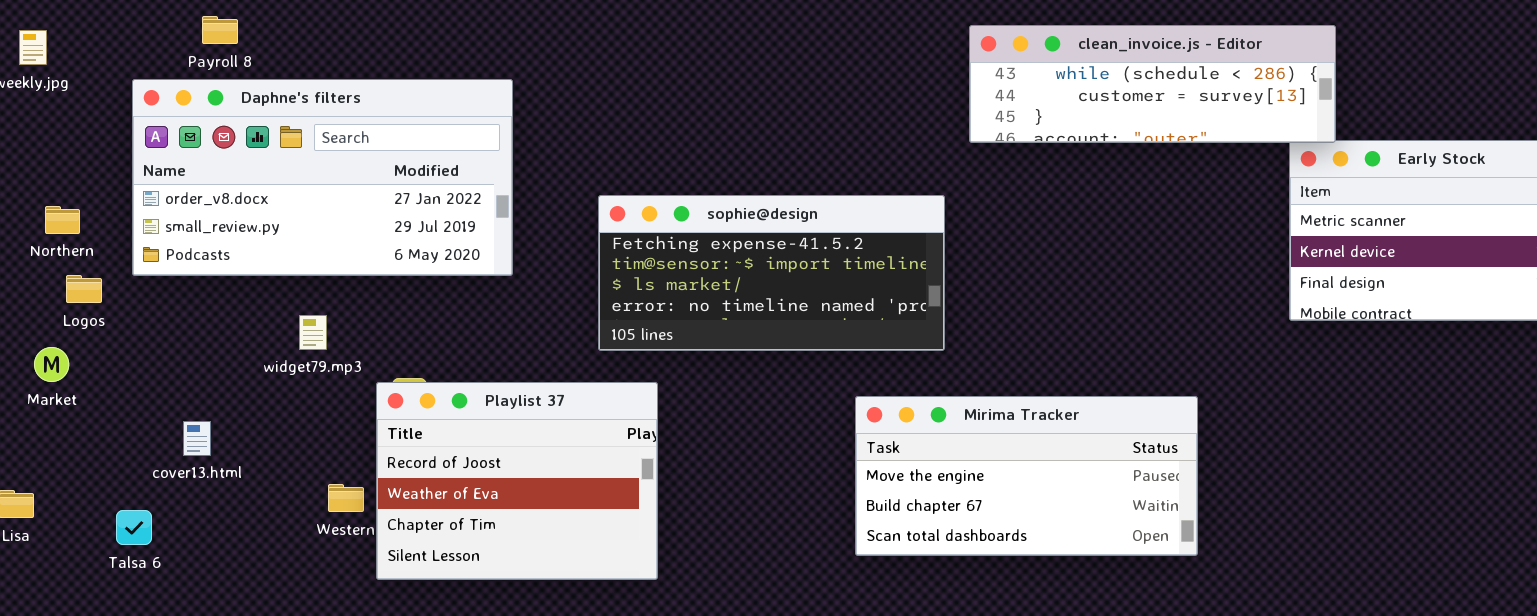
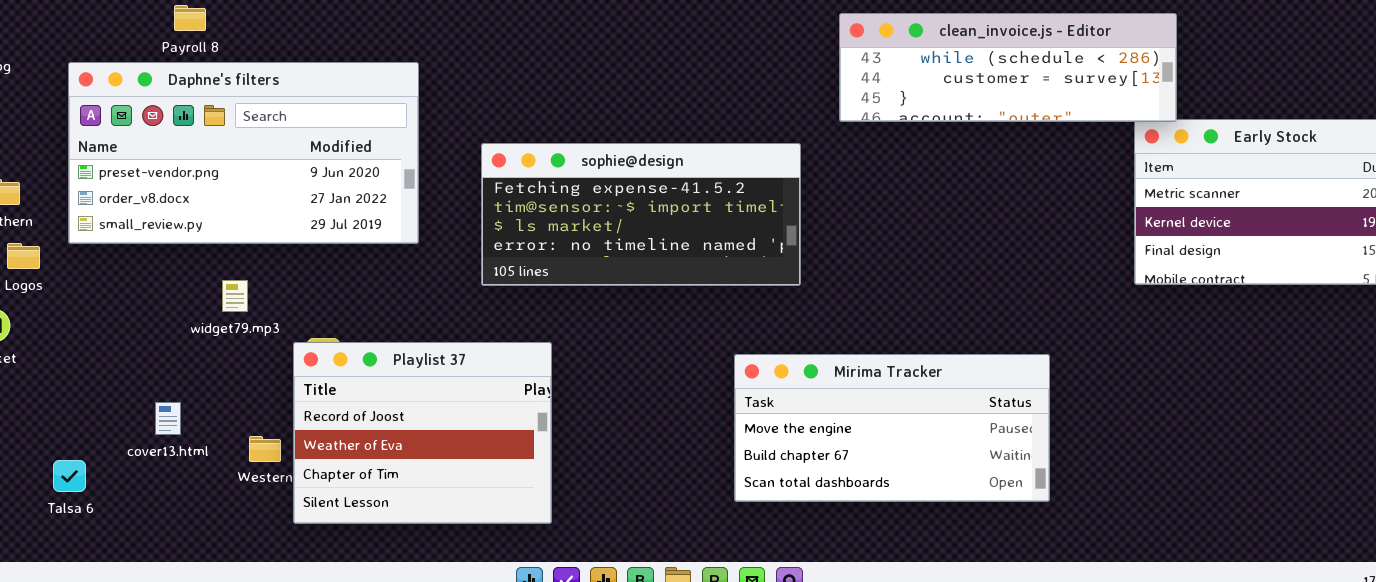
Payroll 8: [202,16,238,44] -> [174,5,206,31], moved
Daphne's filters: [132,79,513,276] -> [68,62,419,244], scrolled up 1 row
sophie@design: [598,195,945,351] -> [481,143,801,286], moved
cover13.html: [183,421,211,456] -> [155,402,181,435], moved

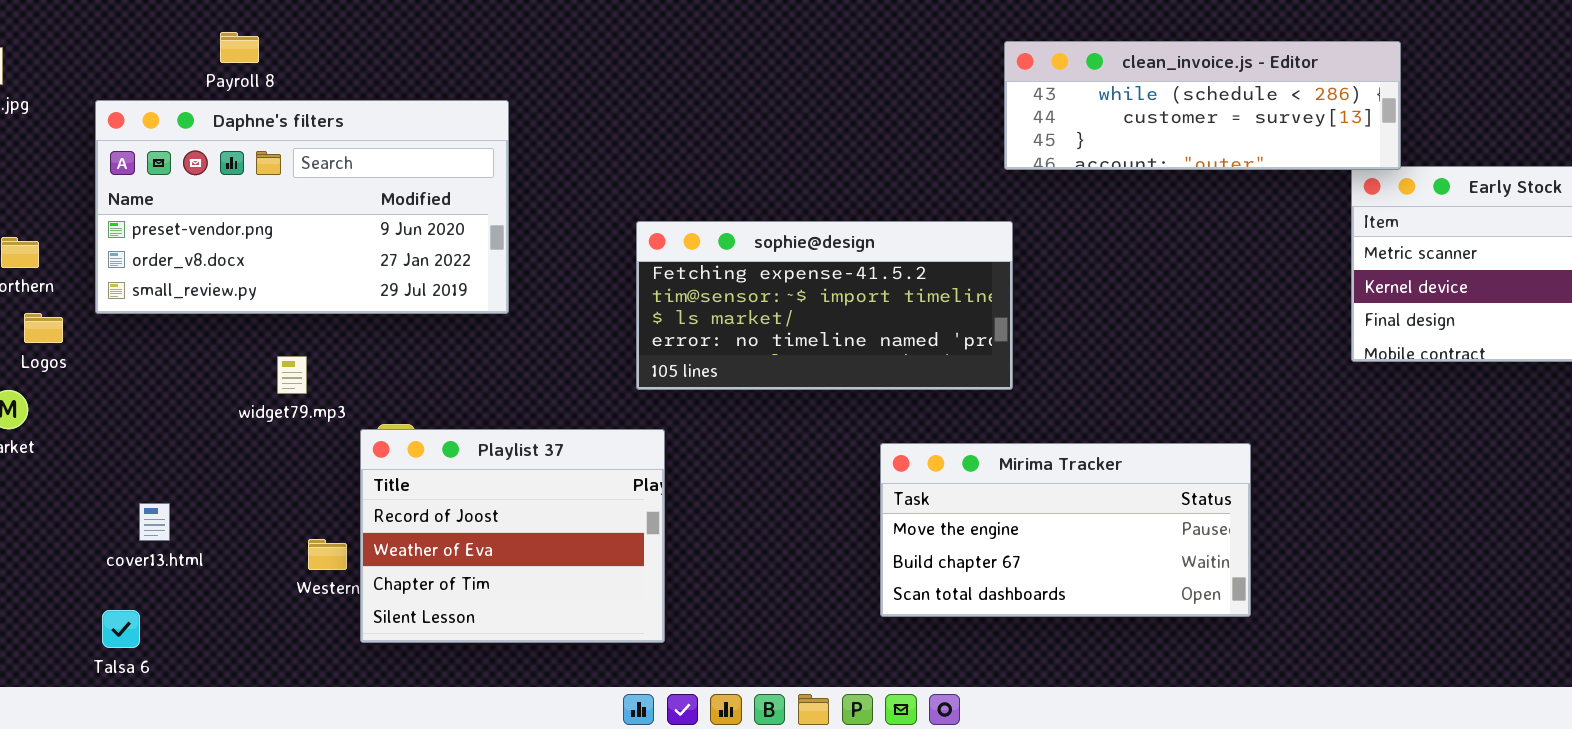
sophie@design: [481,143,801,286] -> [636,221,1013,390], moved
cover13.html: [155,402,181,435] -> [139,503,170,541], moved
Talsa 6: [53,460,86,492] -> [102,610,140,648], moved

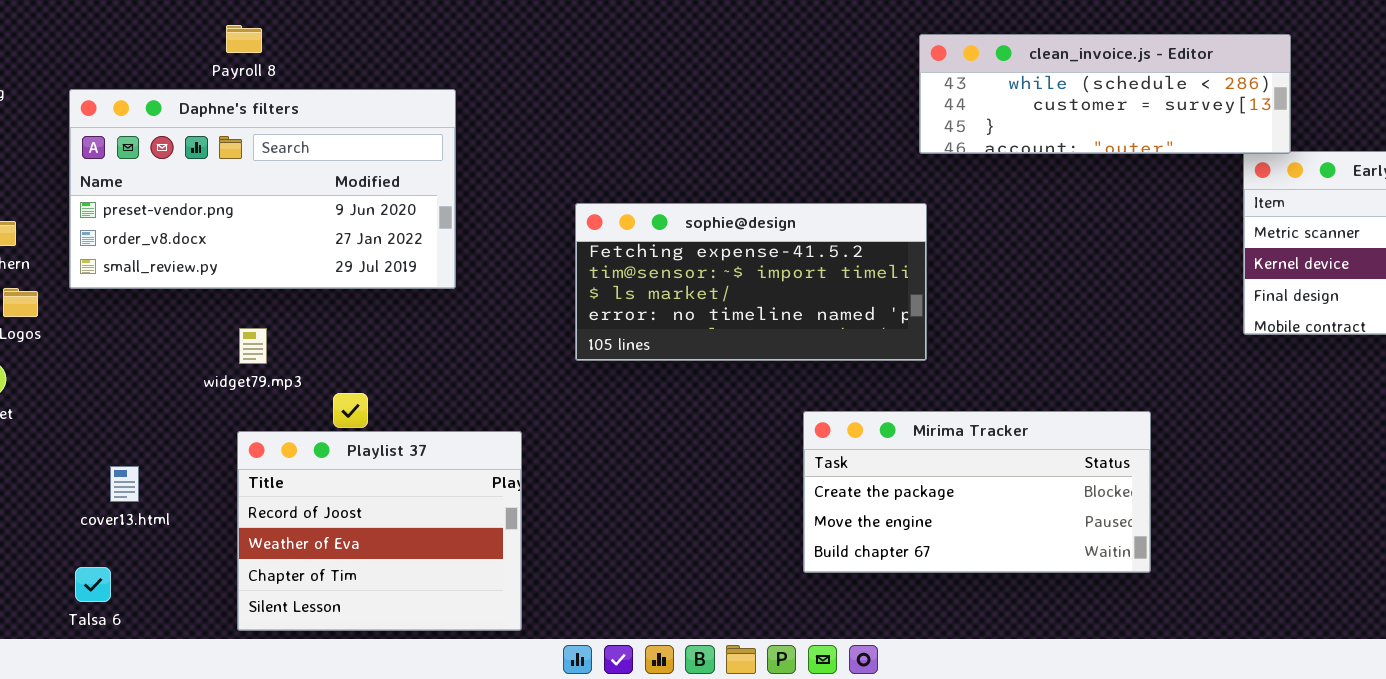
Payroll 8: [220,32,259,63] -> [226,25,262,53], moved
Playlist 37: [360,429,665,643] -> [237,431,522,631], moved
Mirima Tracker: [880,443,1251,617] -> [803,411,1151,573], scrolled up 1 row

